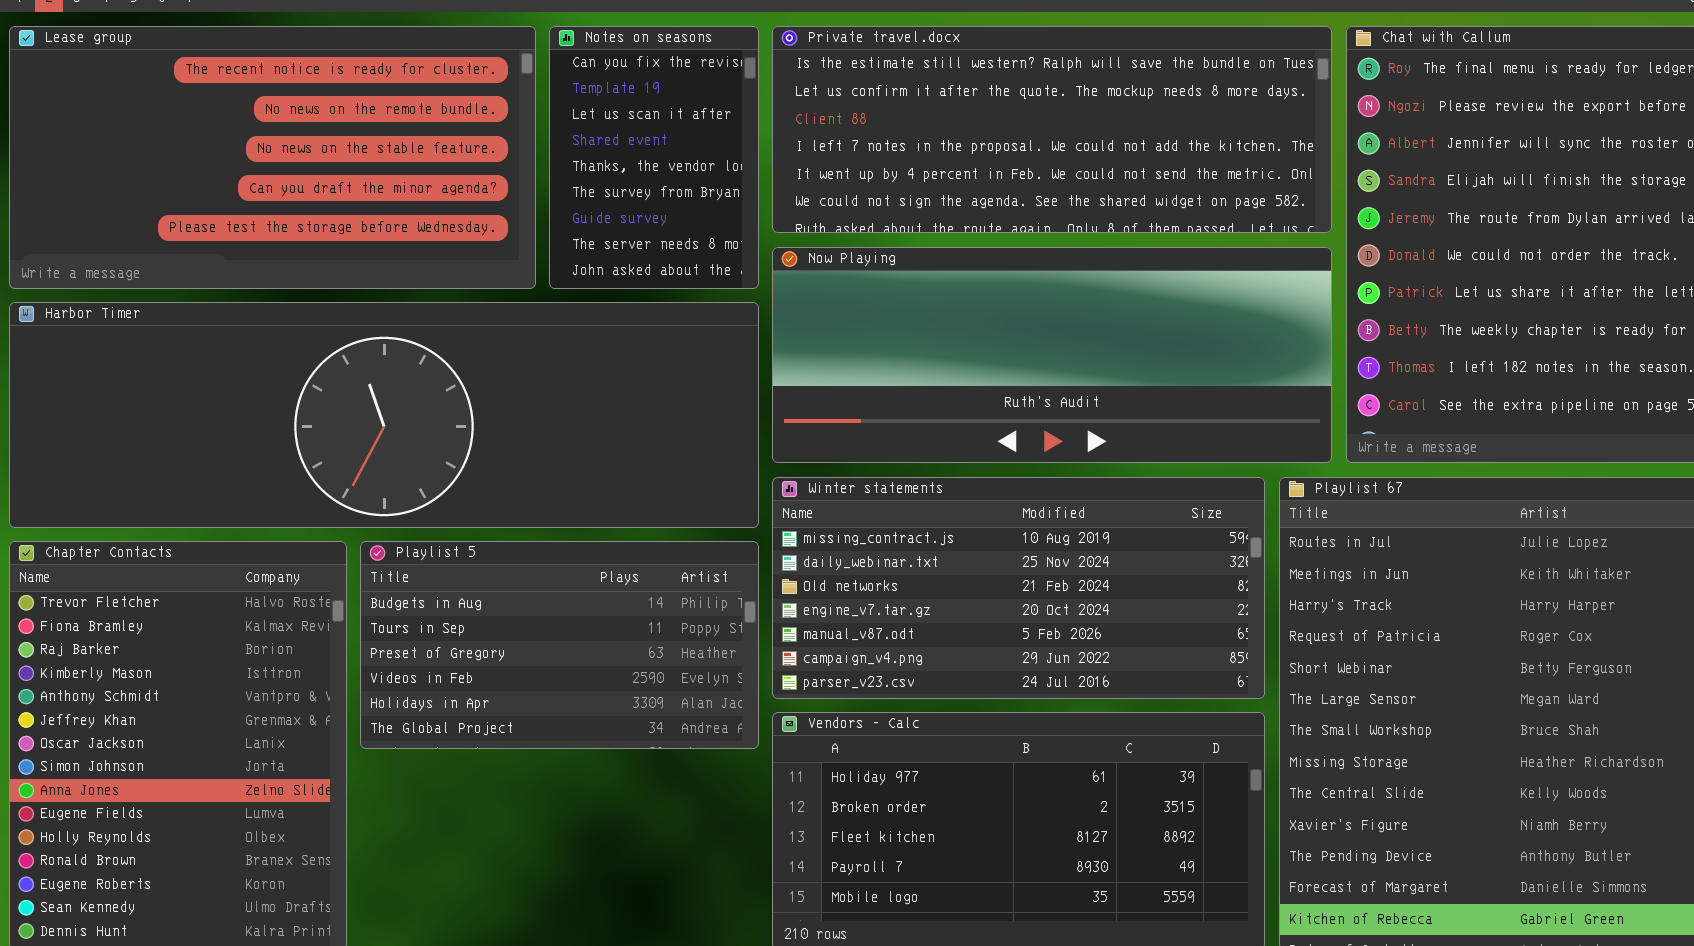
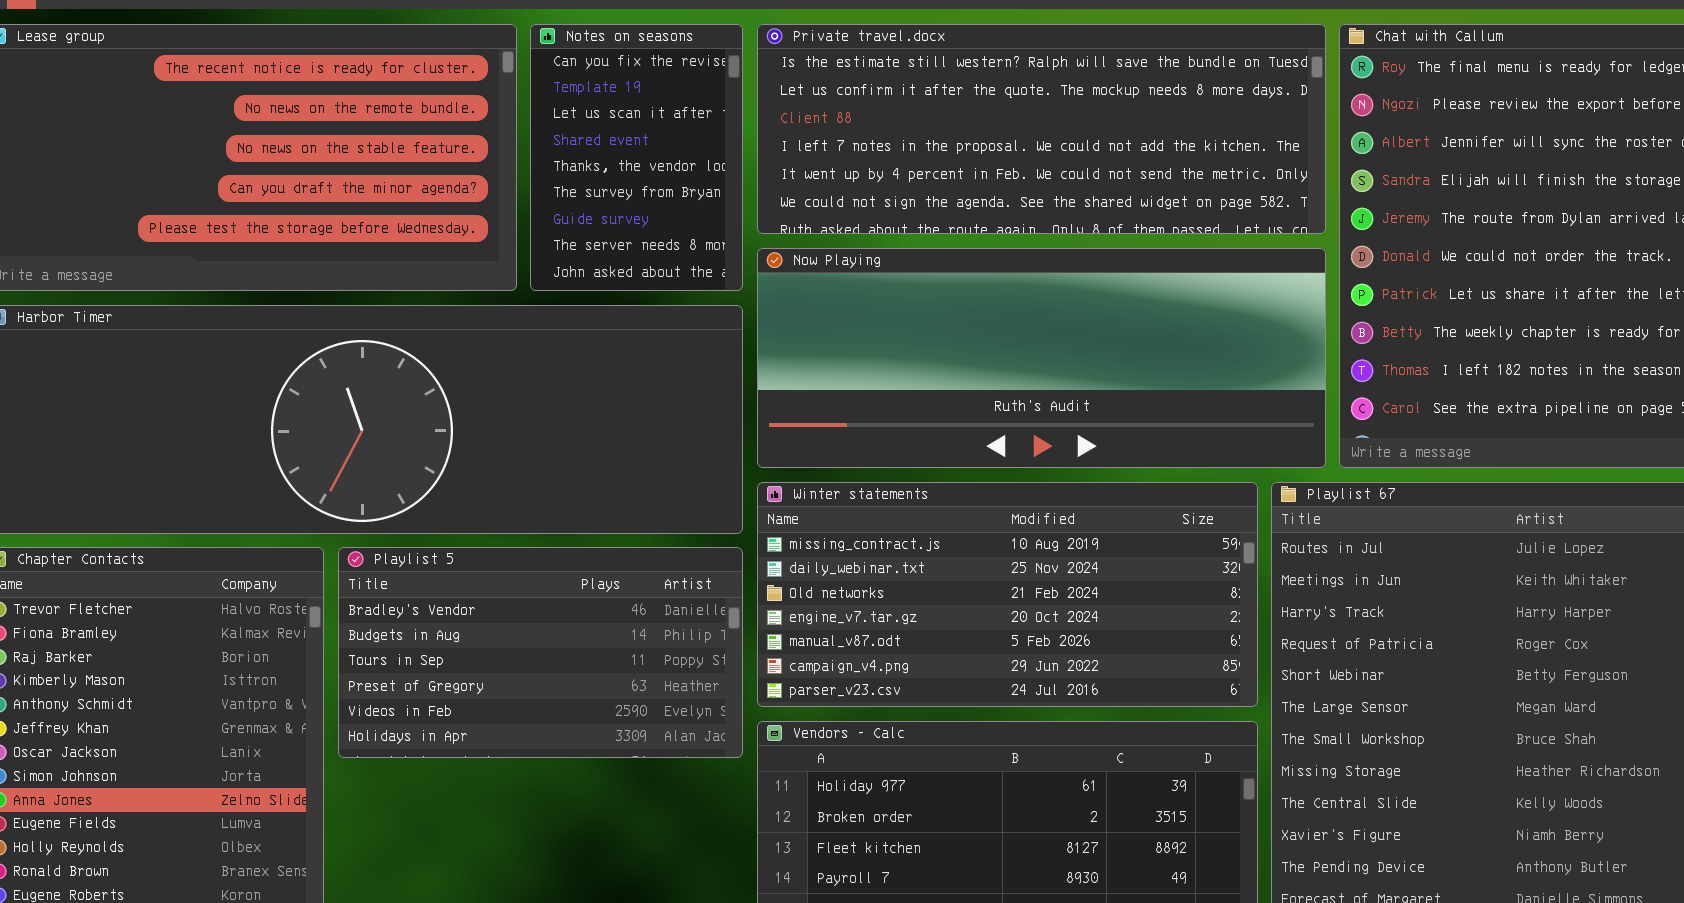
Playlist 5: [360,541,759,749] -> [338,547,743,758], scrolled up 1 row

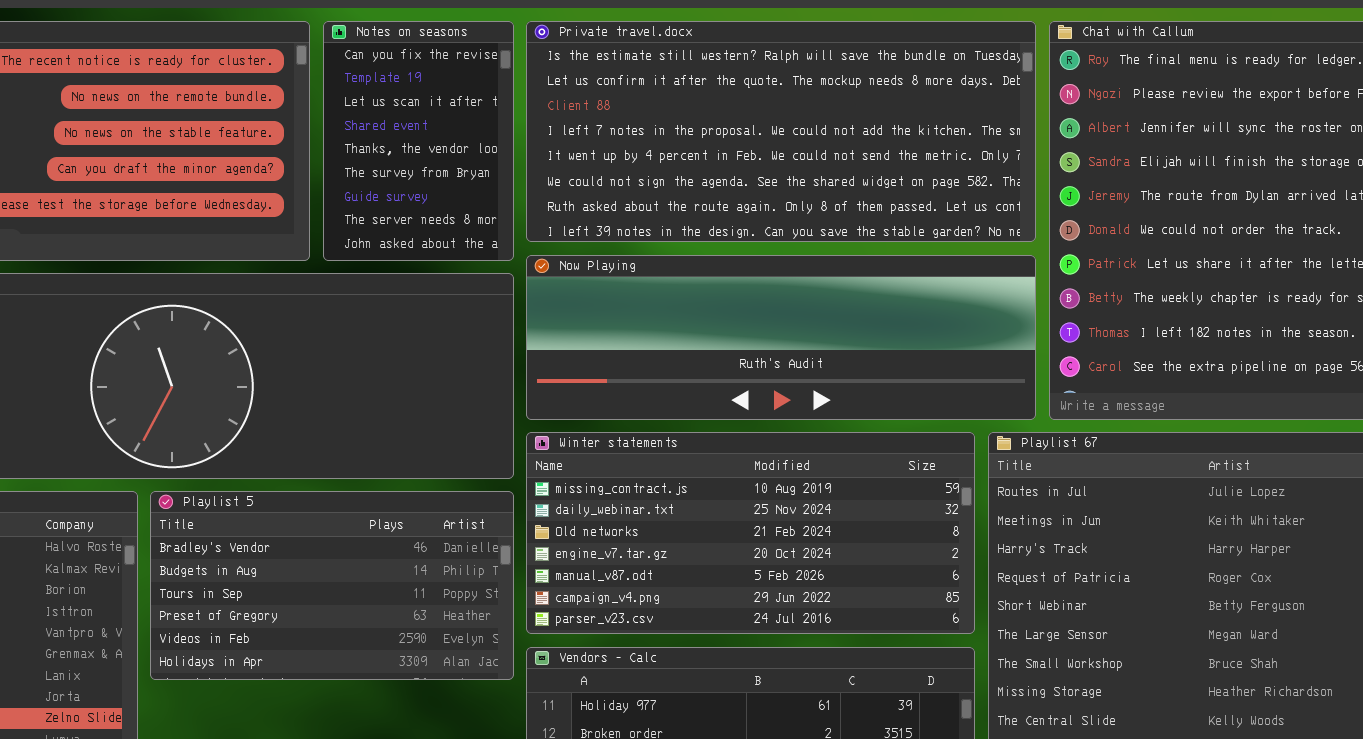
Private travel.docx: [757,24,1326,234] -> [526,21,1036,242], resized
Now Playing: [757,248,1326,468] -> [526,255,1036,420], resized

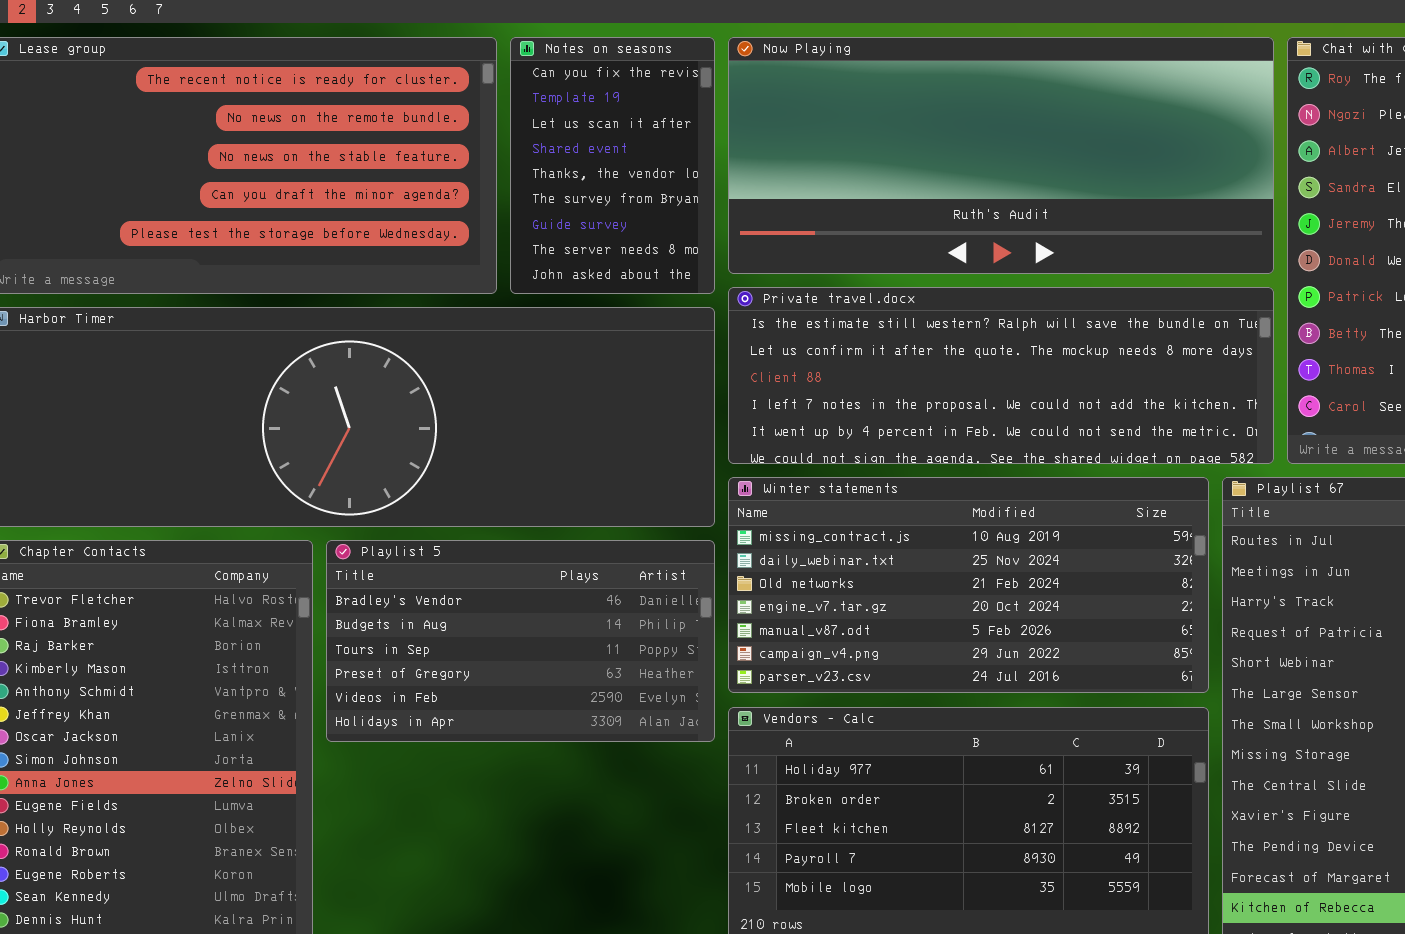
Private travel.docx: [526,21,1036,242] -> [728,287,1274,464], moved, resized
Now Playing: [526,255,1036,420] -> [728,37,1274,274], moved, resized

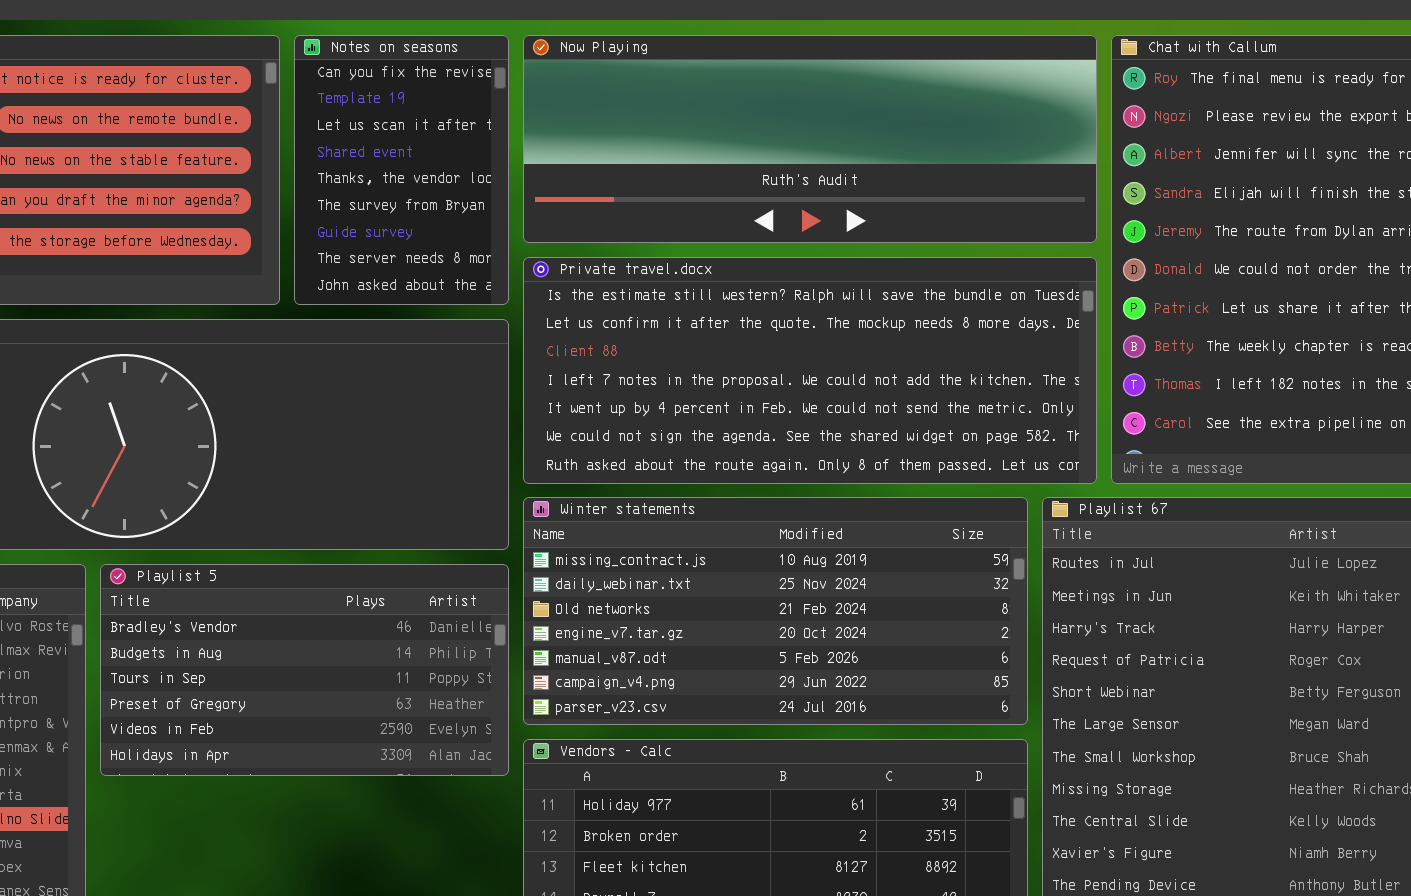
Now Playing: [728,37,1274,274] -> [523,35,1097,243], resized
Private travel.docx: [728,287,1274,464] -> [523,257,1097,484], resized

